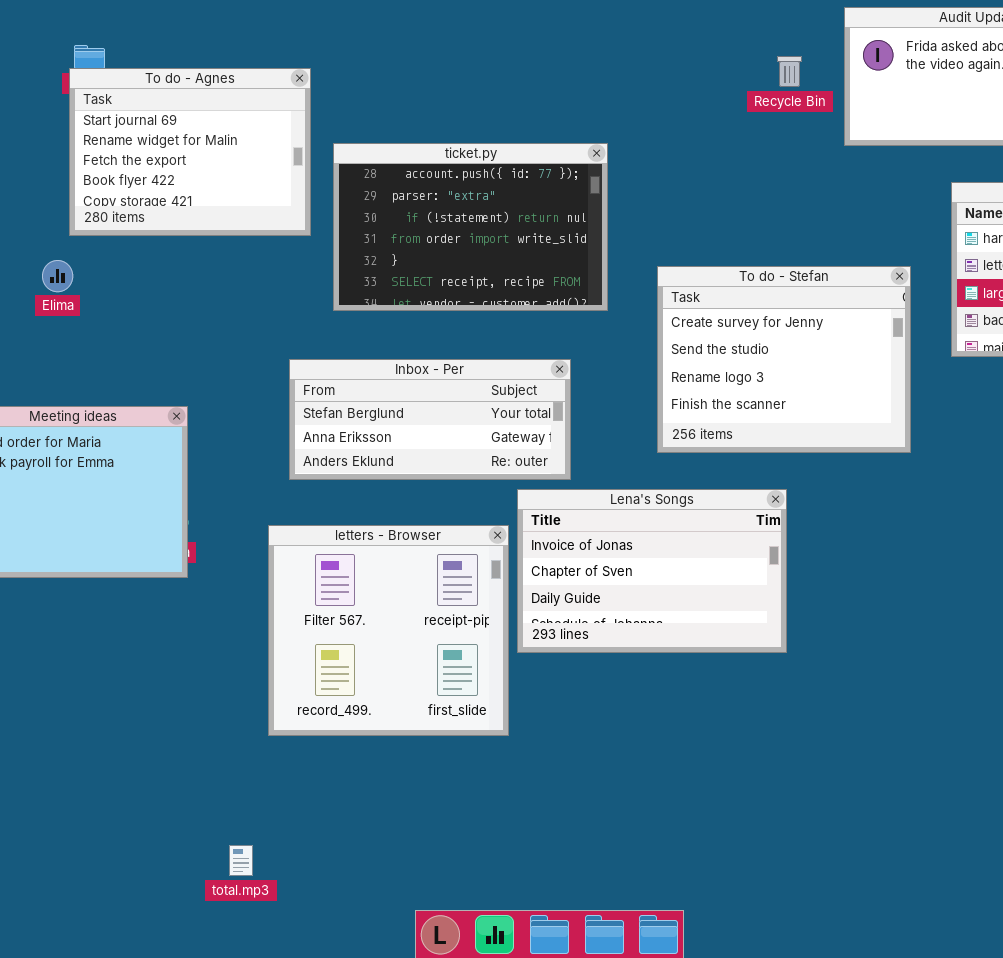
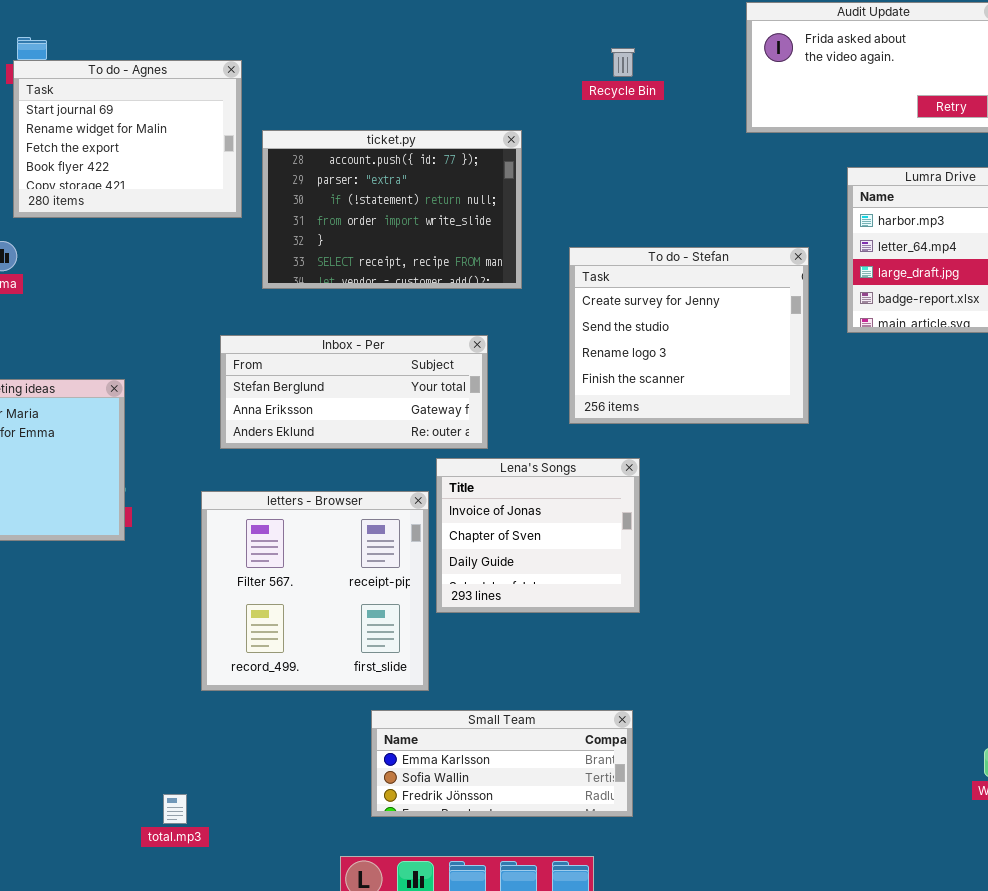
Recycle Bin: [777,56,802,87] -> [611,48,635,77], moved
Lena's Songs: [517,489,787,653] -> [436,458,640,613], resized
Small Team: none -> [371,710,633,817], opened

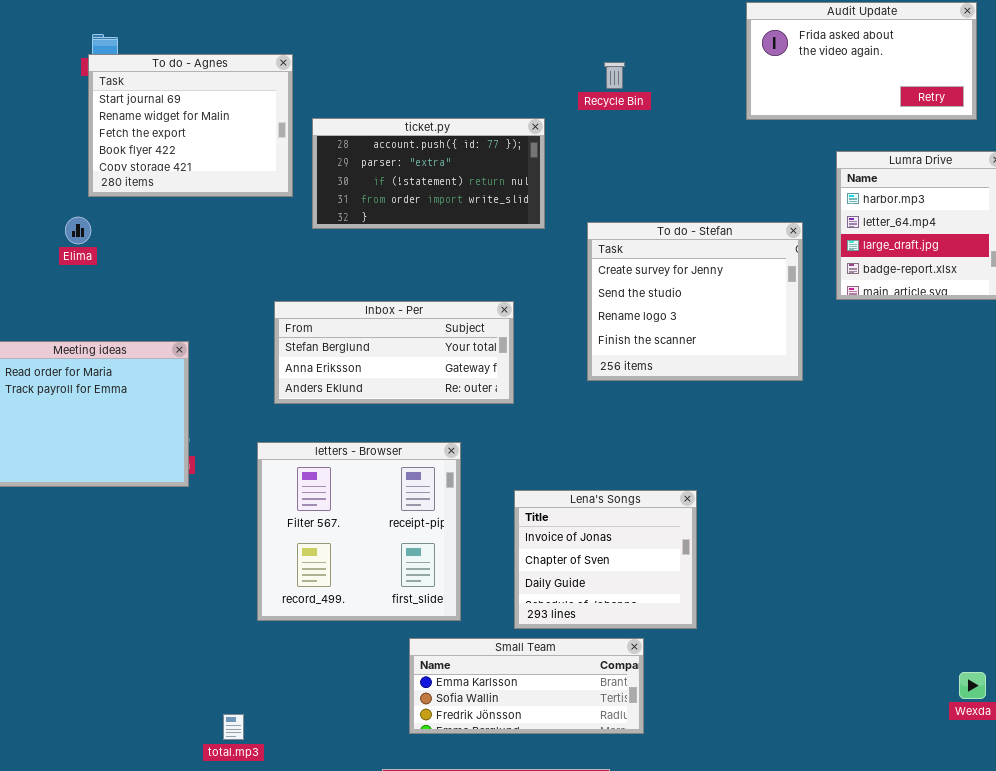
Recycle Bin: [611,48,635,77] -> [604,62,625,89], moved
ticket.py: [262,130,522,289] -> [312,118,545,229], resized
Lena's Songs: [436,458,640,613] -> [514,490,697,629], moved

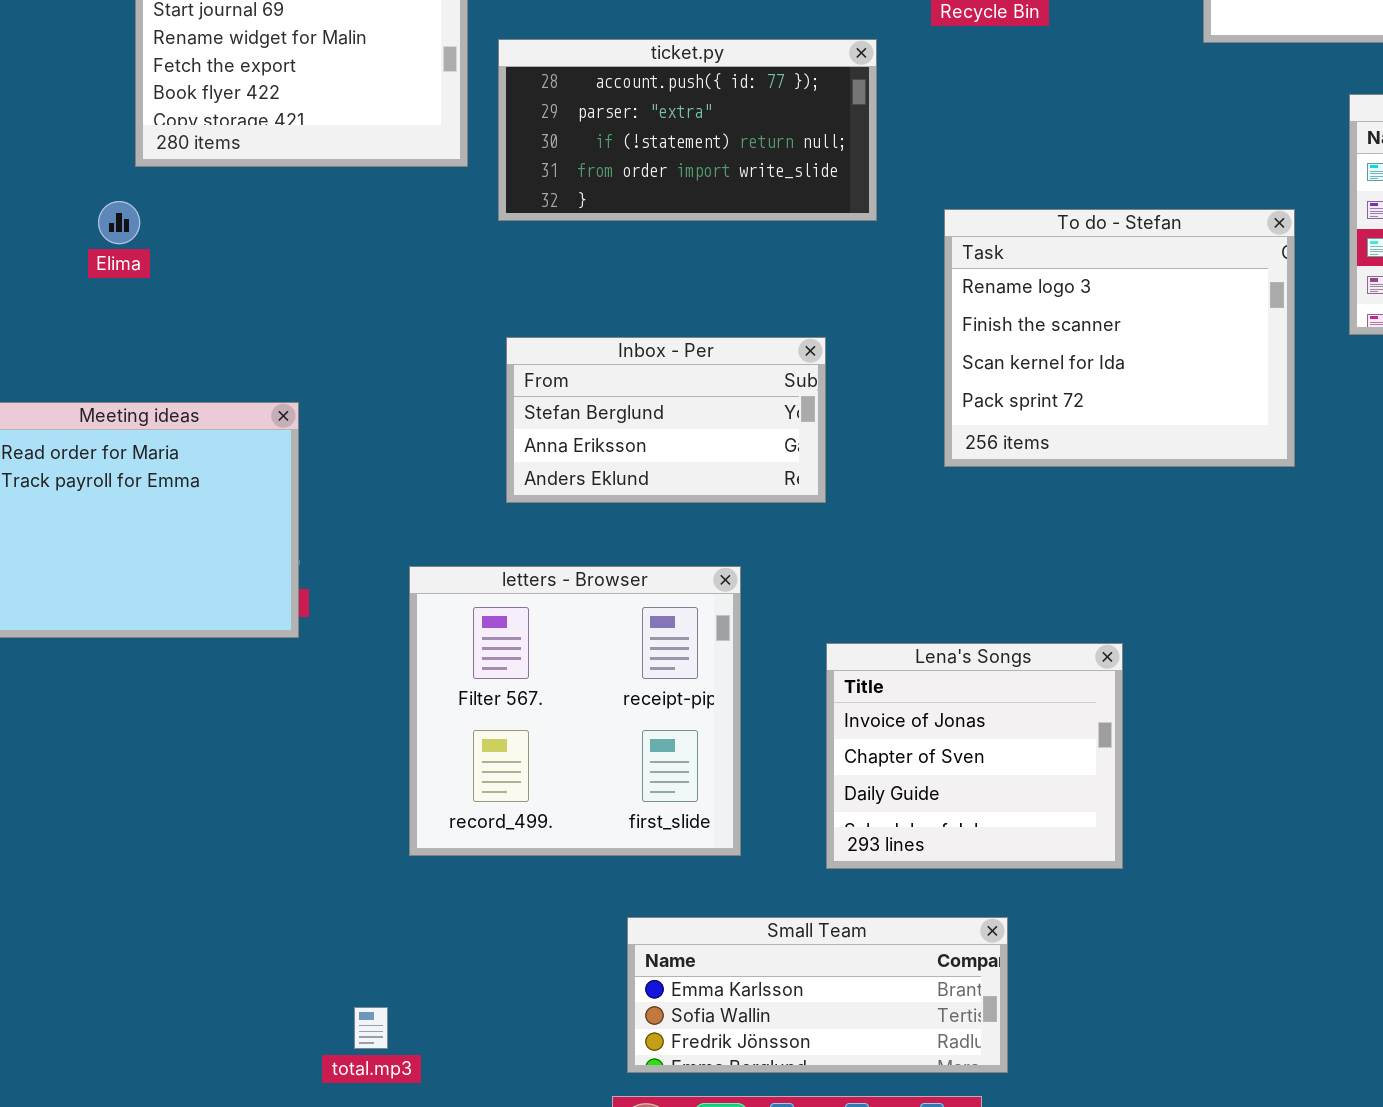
To do - Stefan: [587,222,803,381] -> [944,209,1295,467], scrolled down 2 rows
Inbox - Per: [274,301,514,404] -> [506,337,826,503], resized
Small Team: [409,638,644,734] -> [627,917,1008,1073], moved

